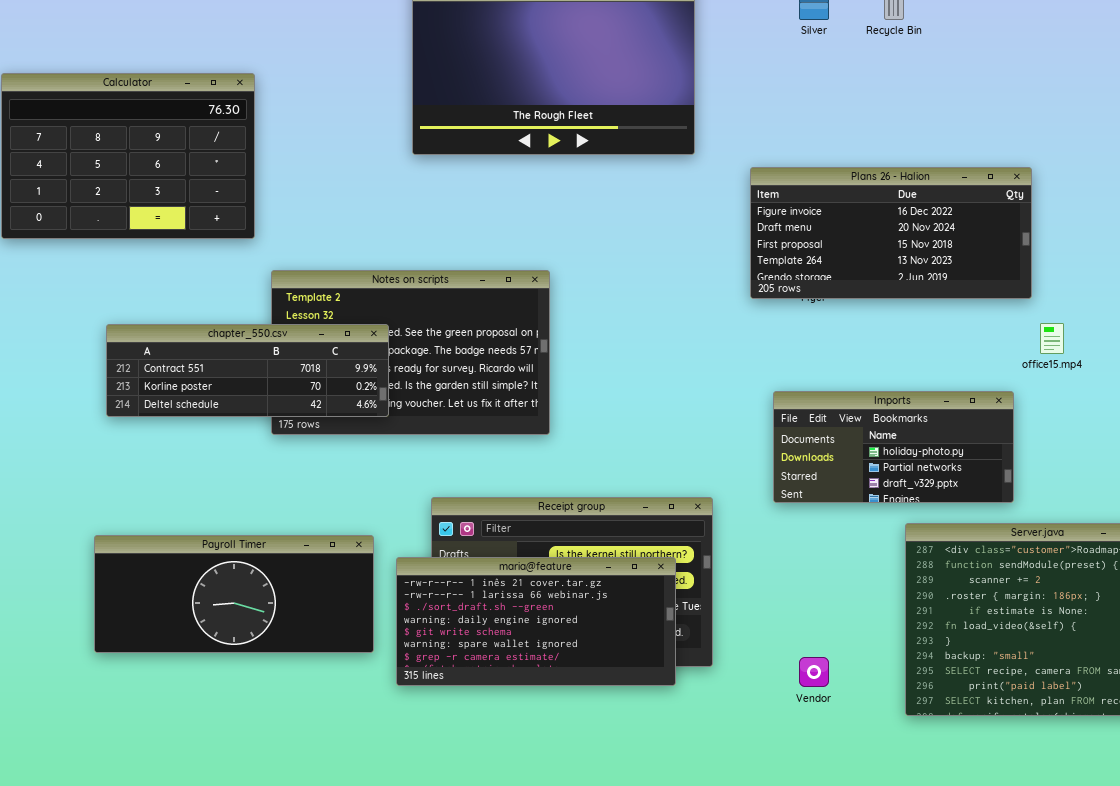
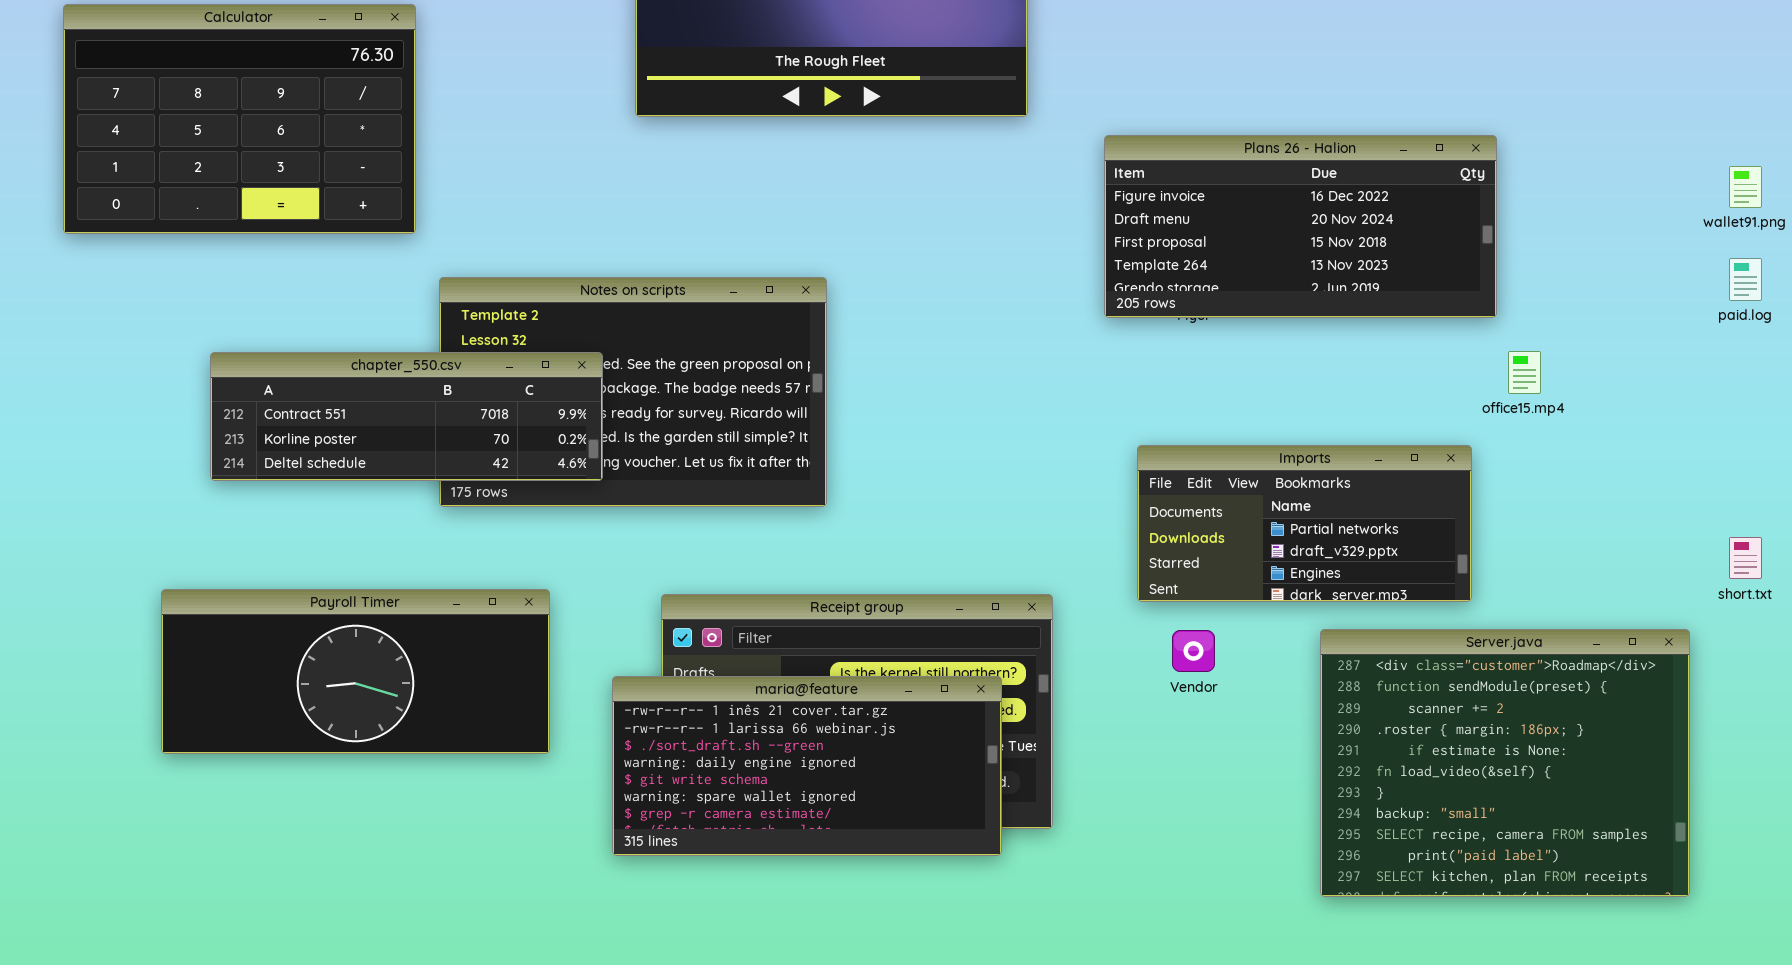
Imports: [773,391,1014,503] -> [1137,445,1472,602], scrolled down 1 row
Payroll Timer: [94,535,374,653] -> [161,589,550,754], moved
Vendor: [799,657,829,687] -> [1172,630,1215,672], moved

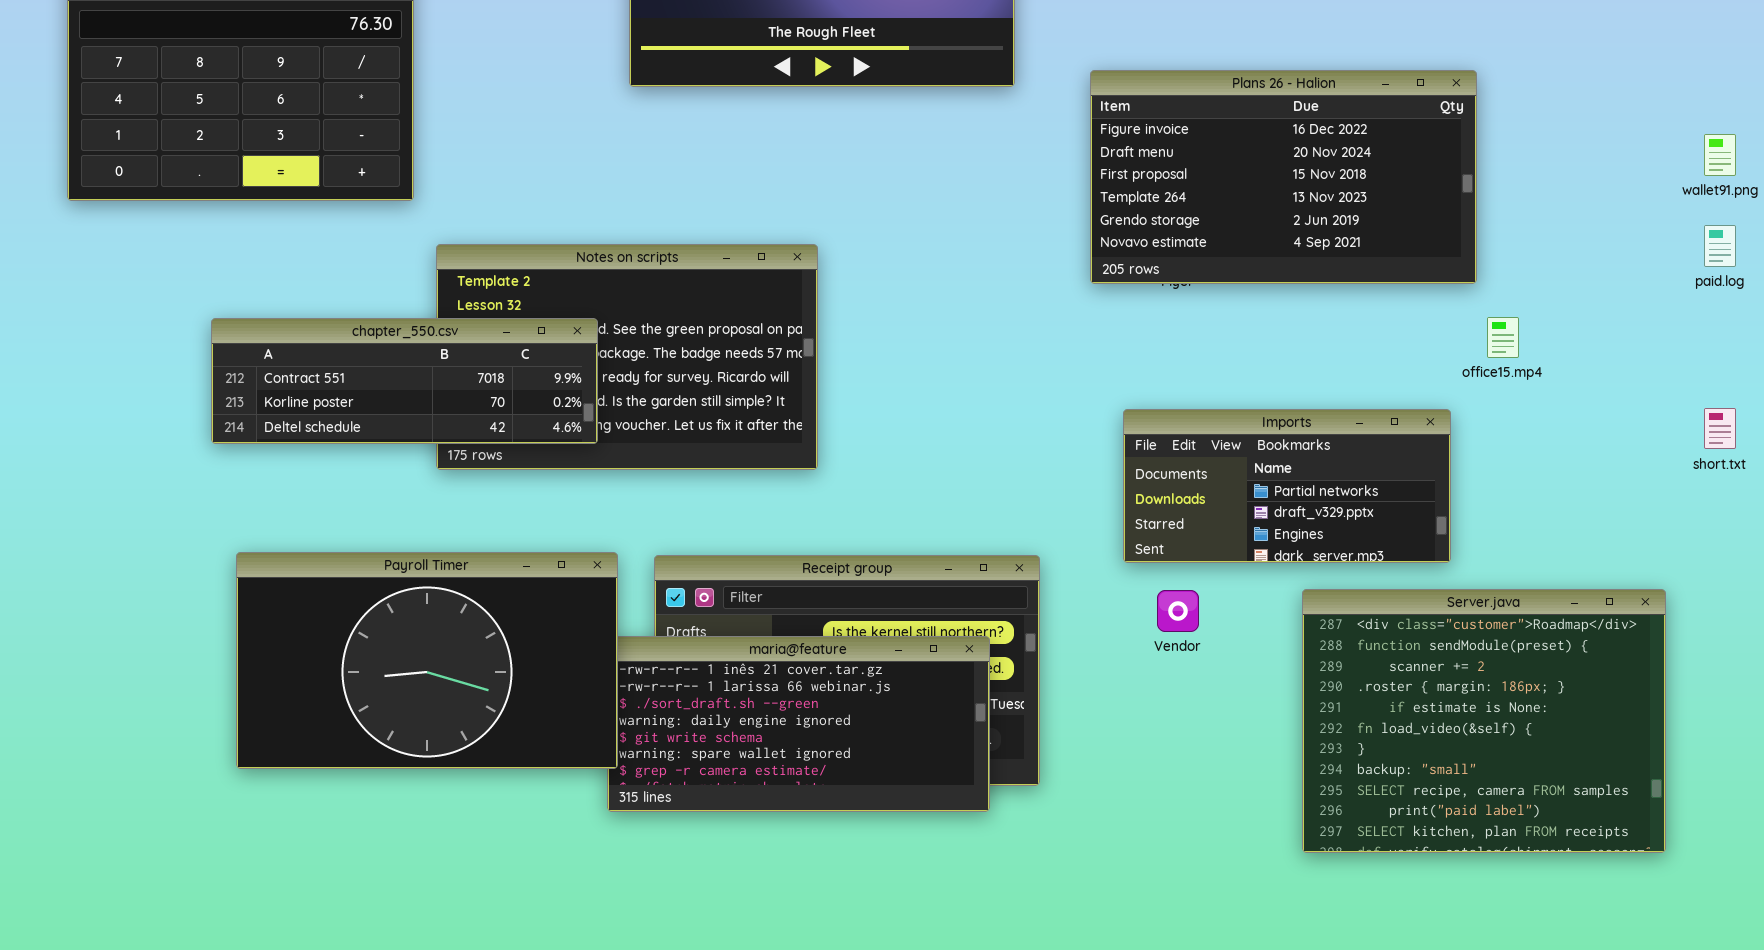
Plans 26 - Halion: [1104,135,1497,318] -> [1090,70,1477,284], resized
short.txt: [1729,537,1762,579] -> [1704,408,1736,449], moved
Payroll Timer: [161,589,550,754] -> [236,552,618,769], moved, resized

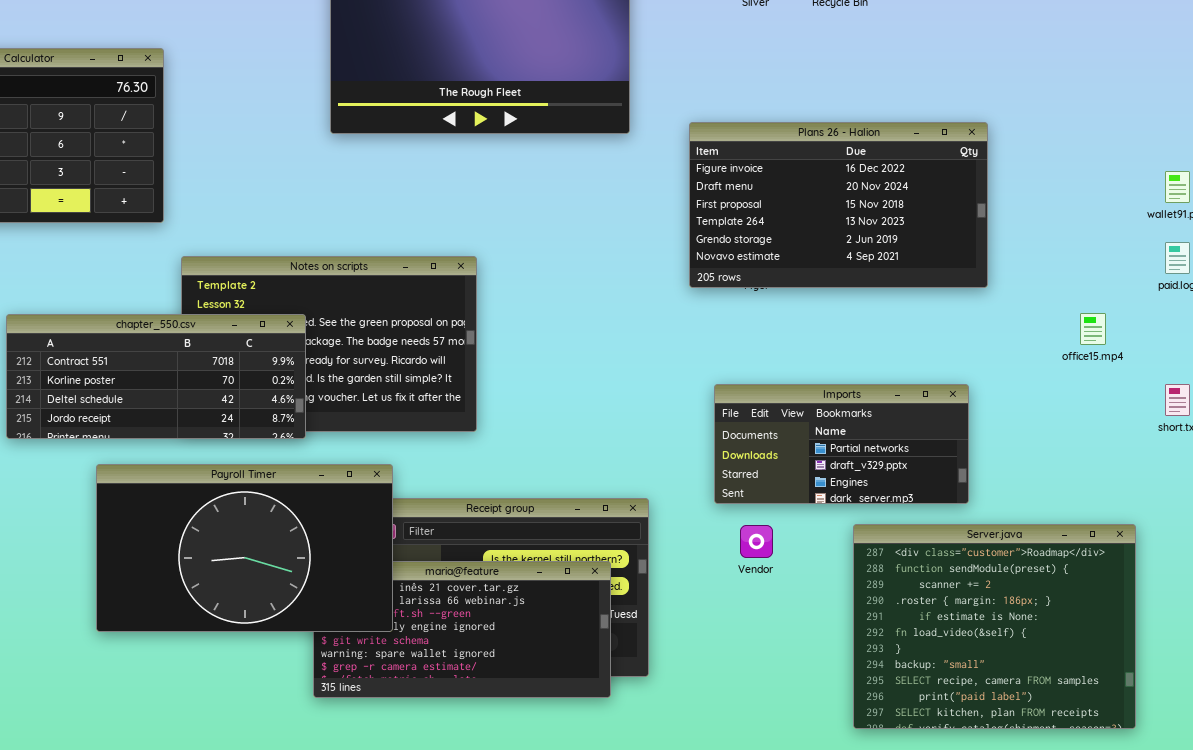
office15.mp4: [1487,317,1519,358] -> [1080,313,1106,345], moved
chapter_550.csv: [211,318,598,444] -> [6,314,306,439], resized
Payroll Timer: [236,552,618,769] -> [96,464,393,632], moved

